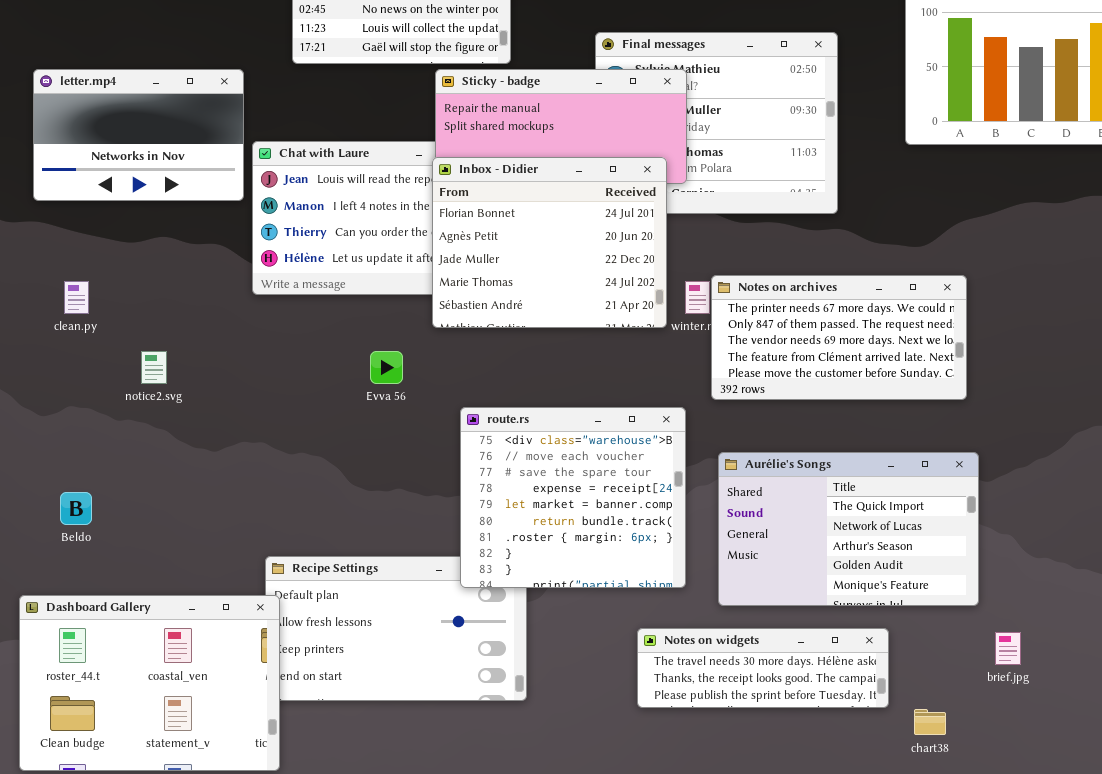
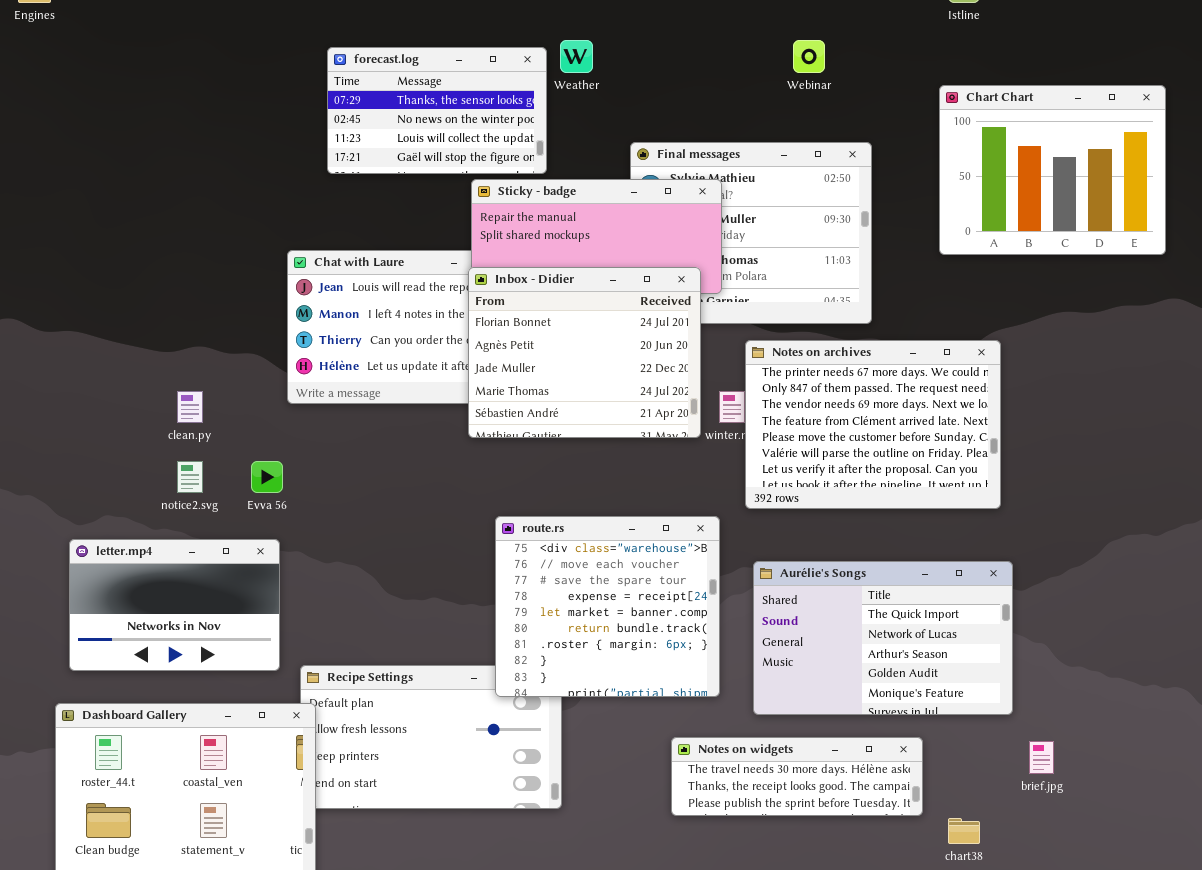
letter.mp4: [33,69,244,201] -> [69,539,280,671], moved
Notes on archives: [711,275,967,400] -> [745,340,1001,509], resized
clean.py: [64,281,89,314] -> [177,391,203,423], moved
Evva 56: [370,351,403,384] -> [251,461,283,493], moved

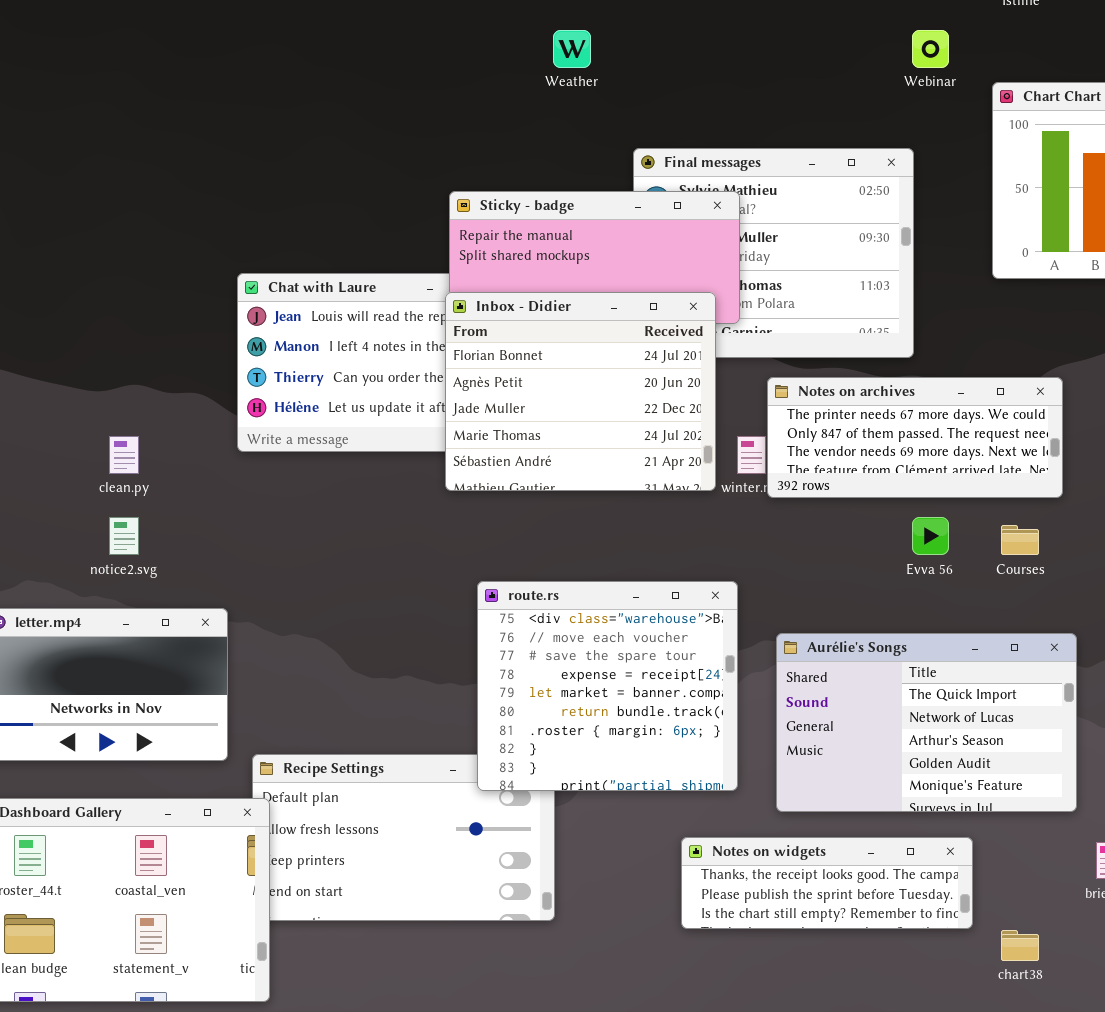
Webinar: [793,40,825,73] -> [912,30,949,68], moved
forecast.log: [327,47,547,174] -> none, closed
Notes on archives: [745,340,1001,509] -> [767,377,1063,498], resized
Evva 56: [251,461,283,493] -> [912,517,949,555], moved
Notes on widgets: [671,737,923,816] -> [681,837,973,929], scrolled down 1 row

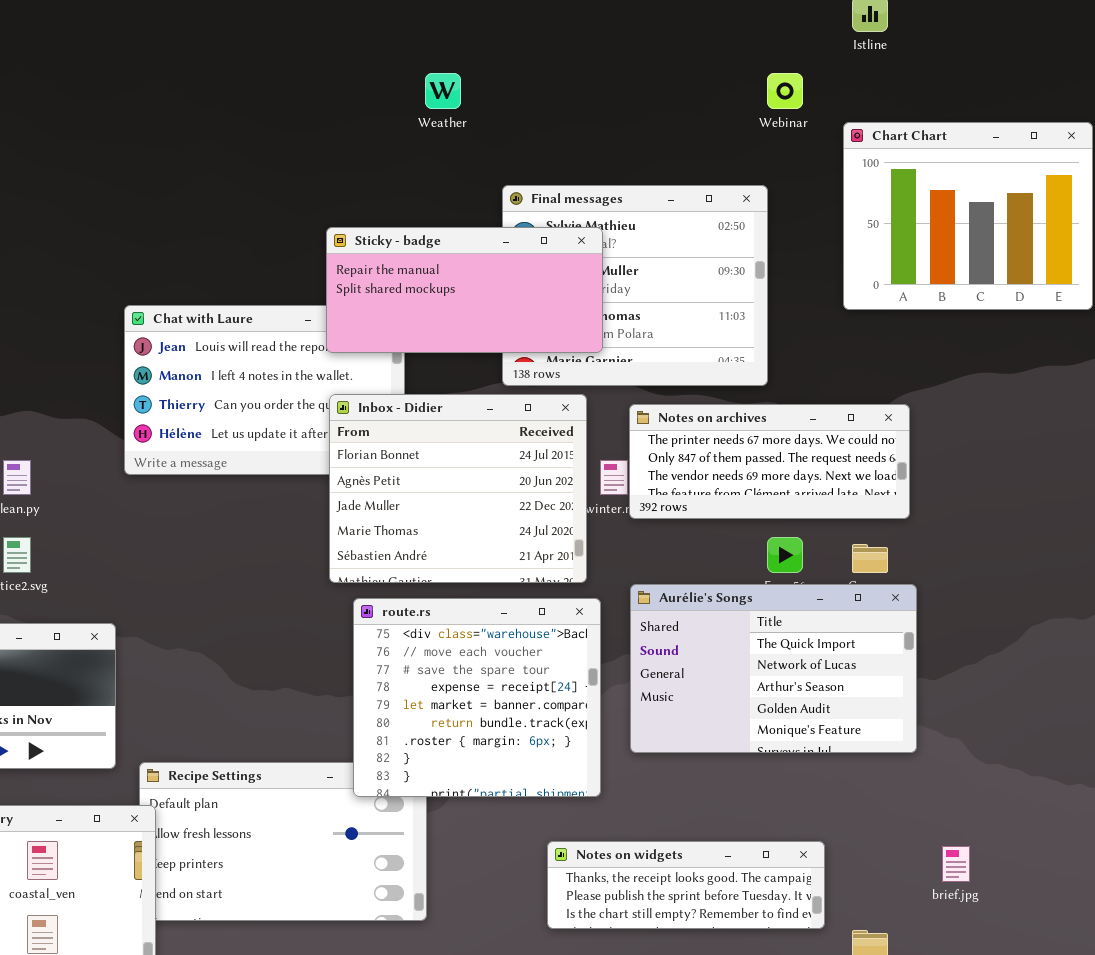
Inbox - Didier: [445,292,716,491] -> [329,394,587,583], moved
Aurélie's Songs: [776,633,1077,812] -> [630,584,917,753], moved

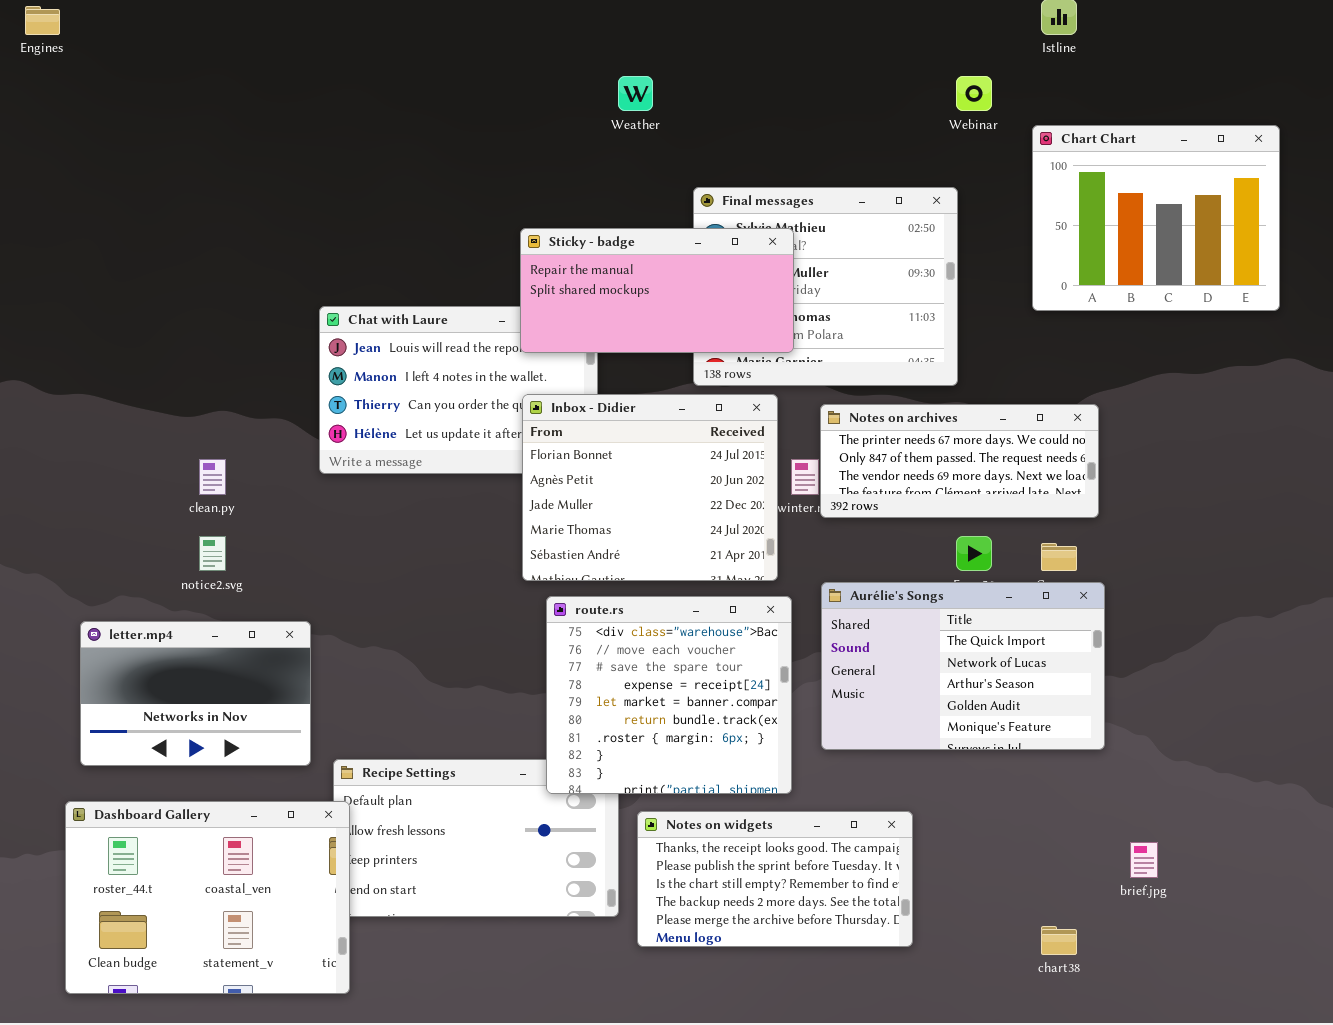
Notes on widgets: [547,841,825,929] -> [637,811,913,947], moved, resized

